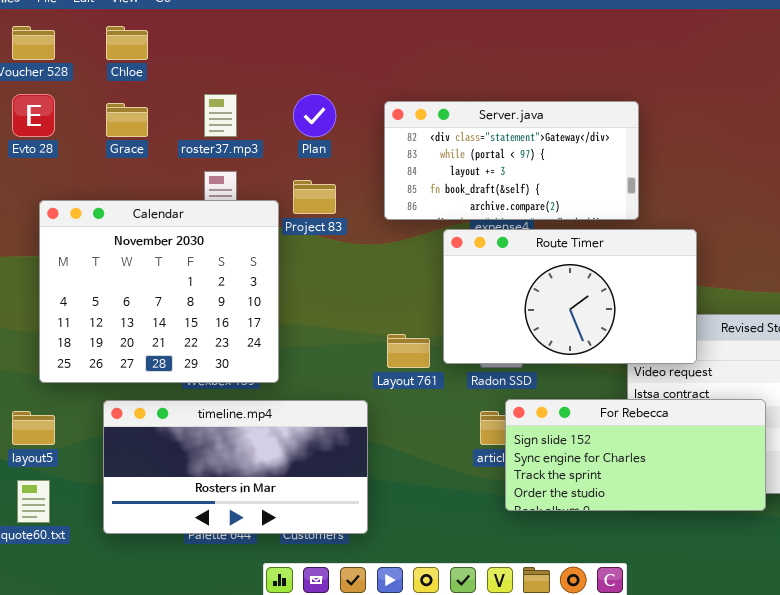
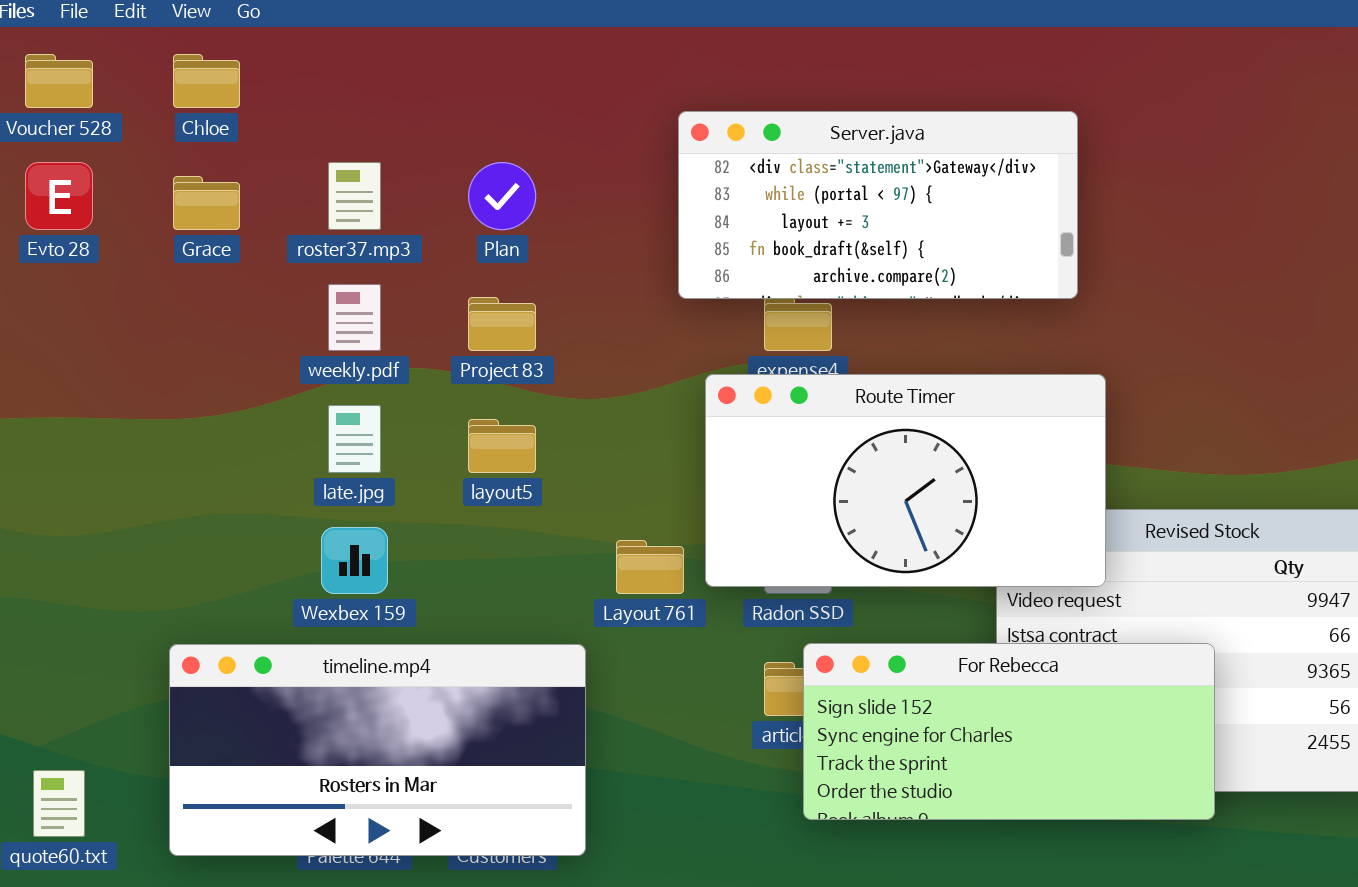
Server.java: [384,101,639,220] -> [678,111,1078,299], moved
Calendar: [39,200,279,383] -> none, closed
layout5: [12,411,55,445] -> [468,419,536,473], moved

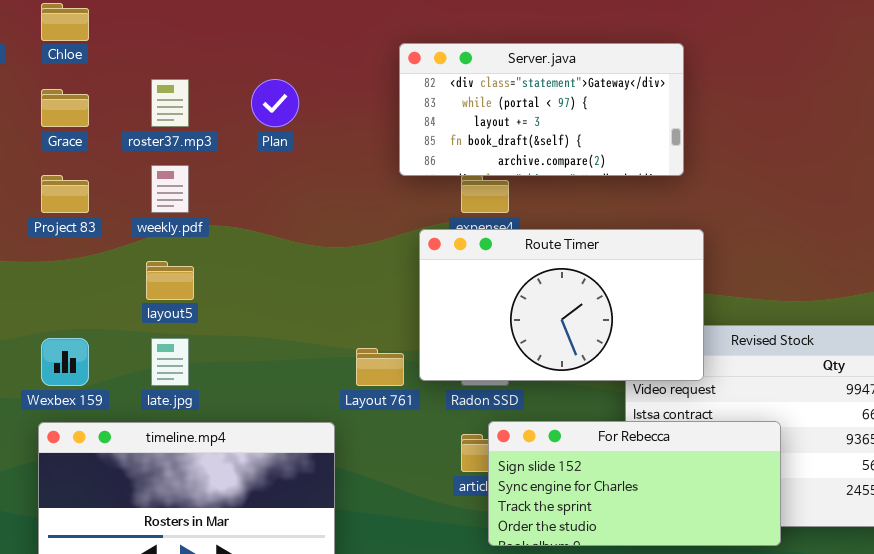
Project 83: [468,297,536,351] -> [41,175,89,213], moved
late.jpg: [328,405,381,473] -> [151,338,189,386], moved
layout5: [468,419,536,473] -> [146,261,194,300], moved
Wexbex 159: [321,527,388,594] -> [41,338,89,386], moved

